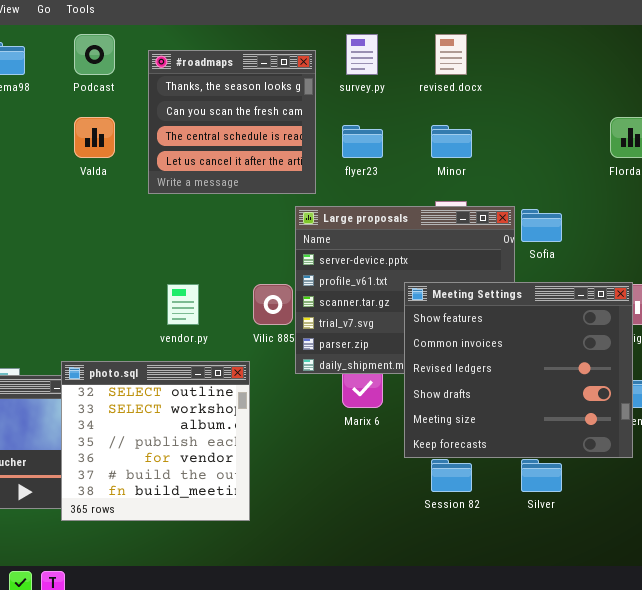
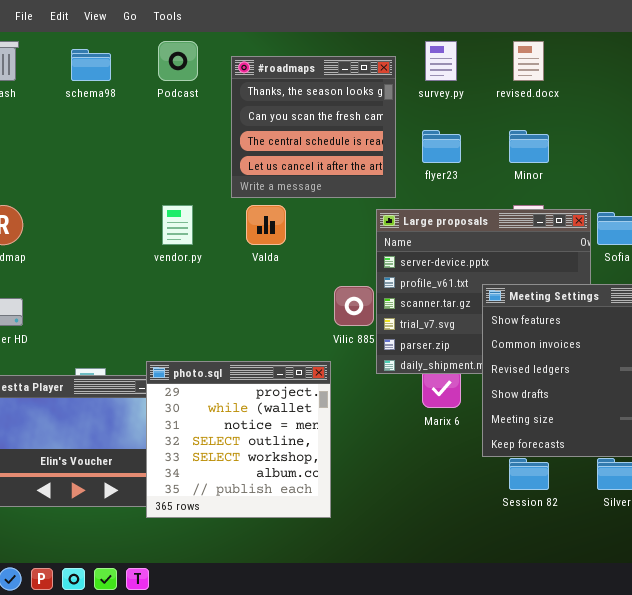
Valda: [74,117,115,158] -> [246,205,286,245], moved
vendor.py: [167,284,199,325] -> [162,205,193,245], moved
photo.sql: [61,361,250,521] -> [146,361,331,518], scrolled up 3 rows

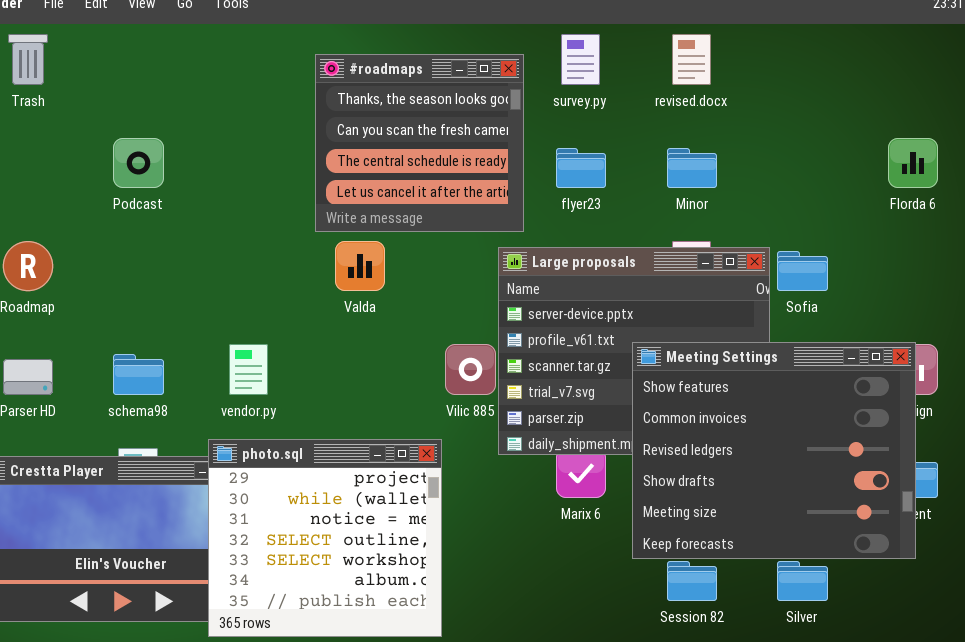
Podcast: [158,41,198,81] -> [113,138,164,188], moved
schema98: [71,49,111,81] -> [113,354,164,395], moved
vendor.py: [162,205,193,245] -> [229,344,268,395], moved

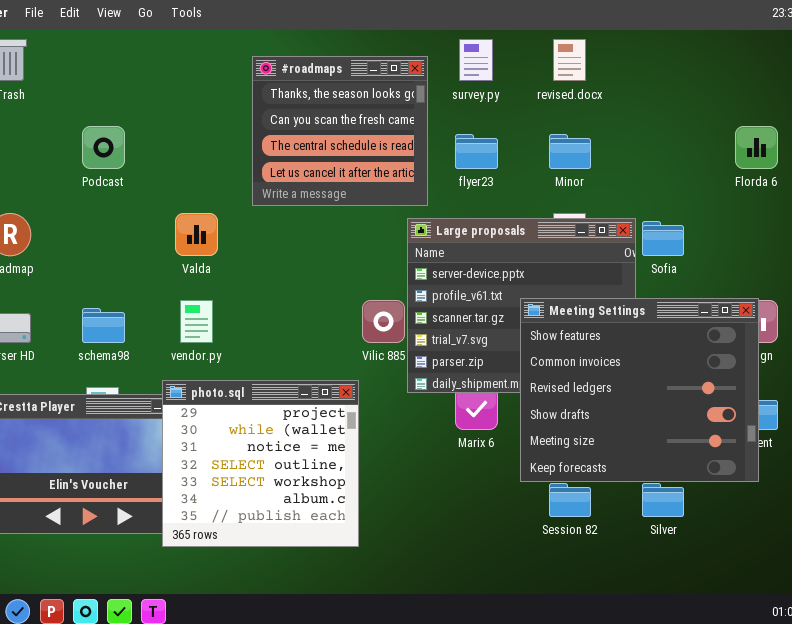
Valda: [335,241,385,291] -> [175,213,218,256], moved

